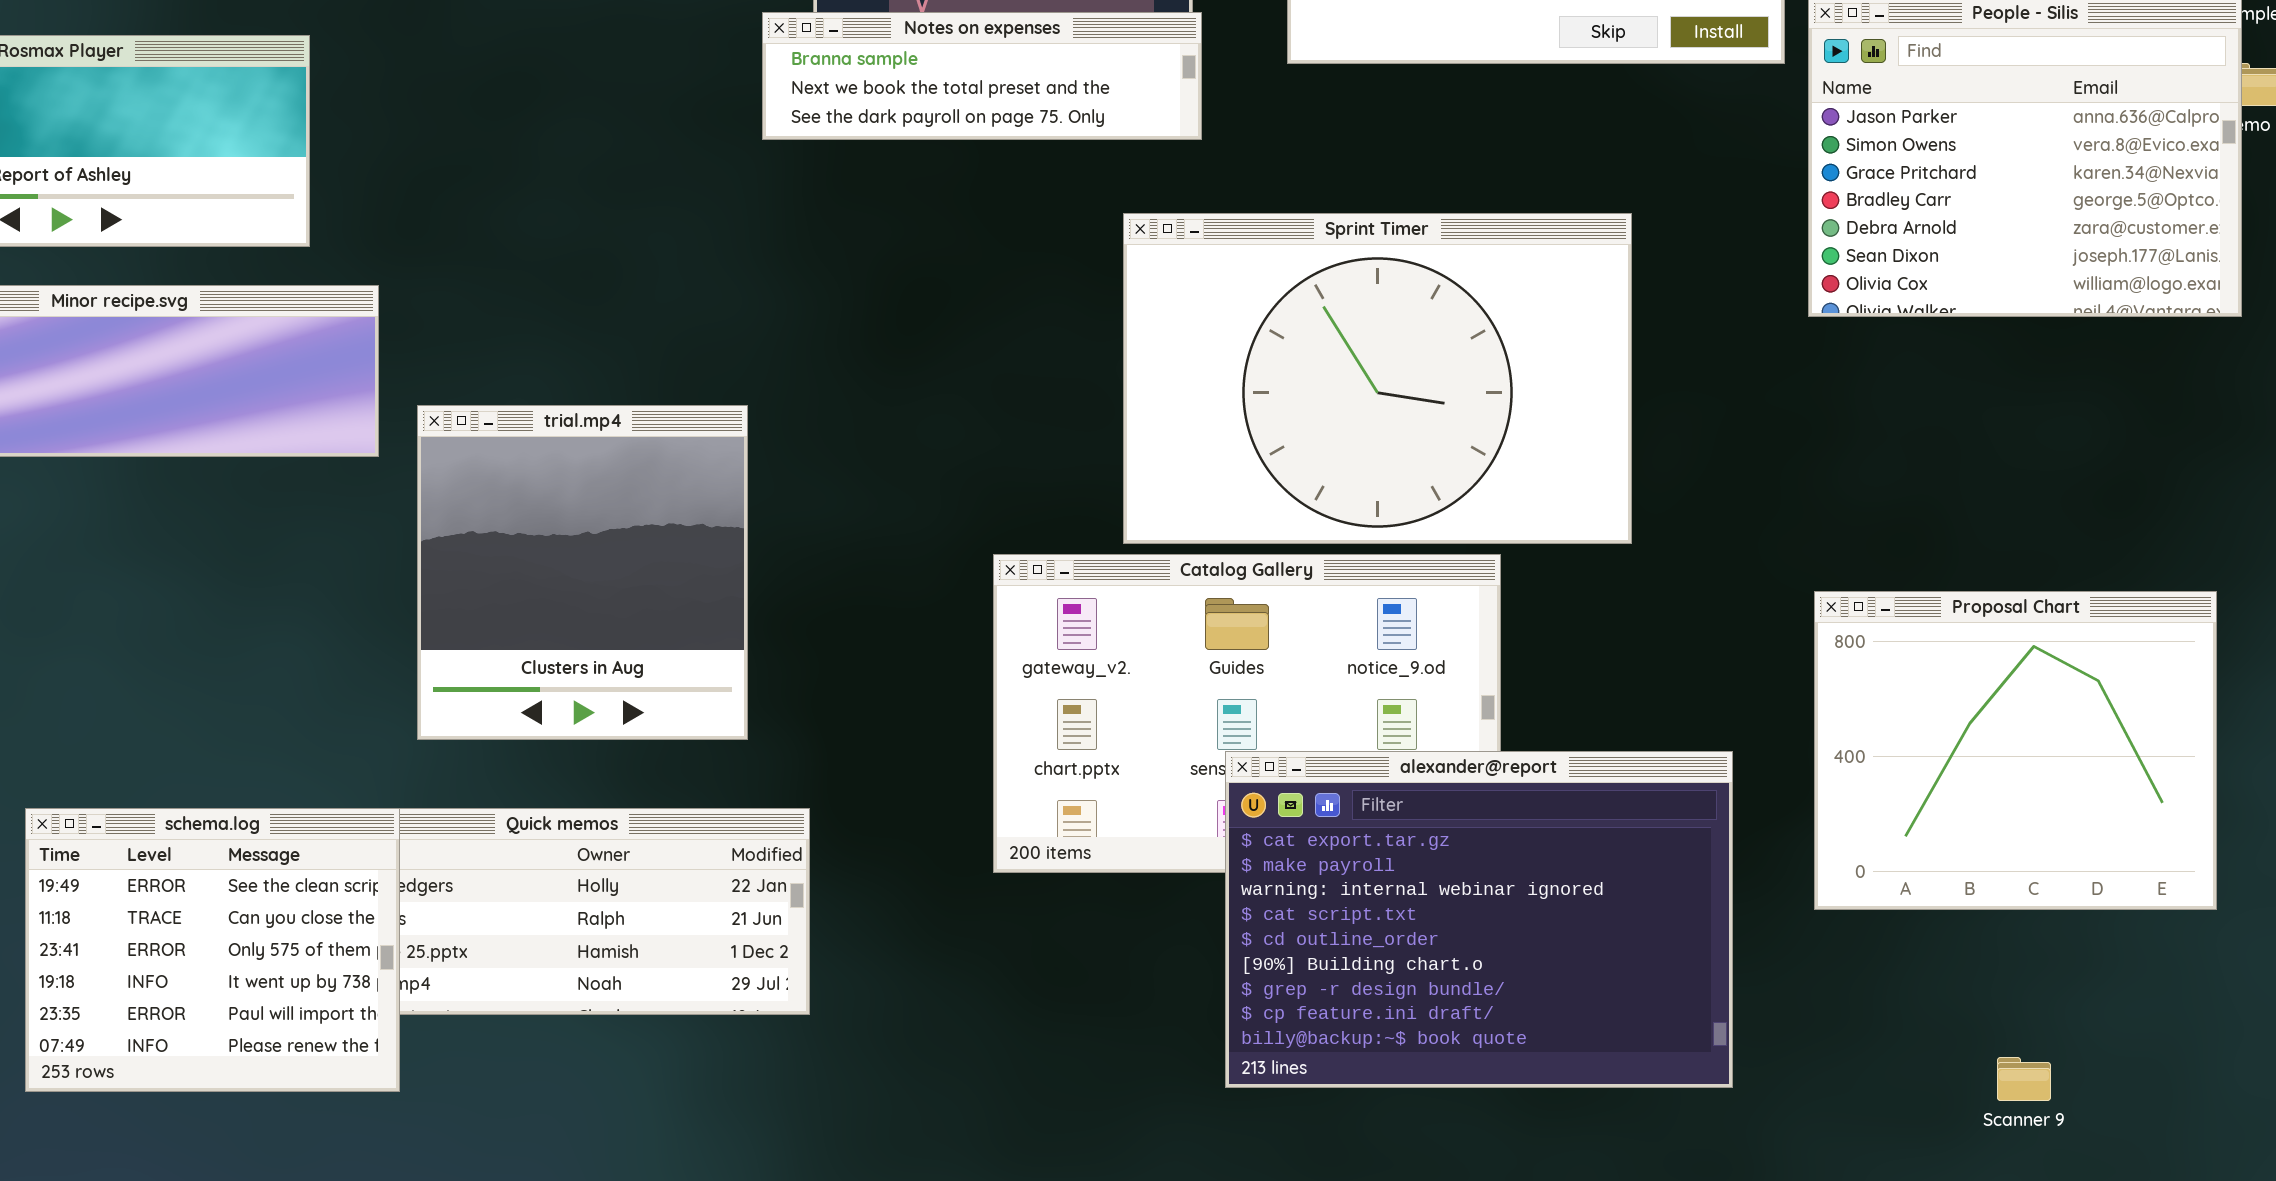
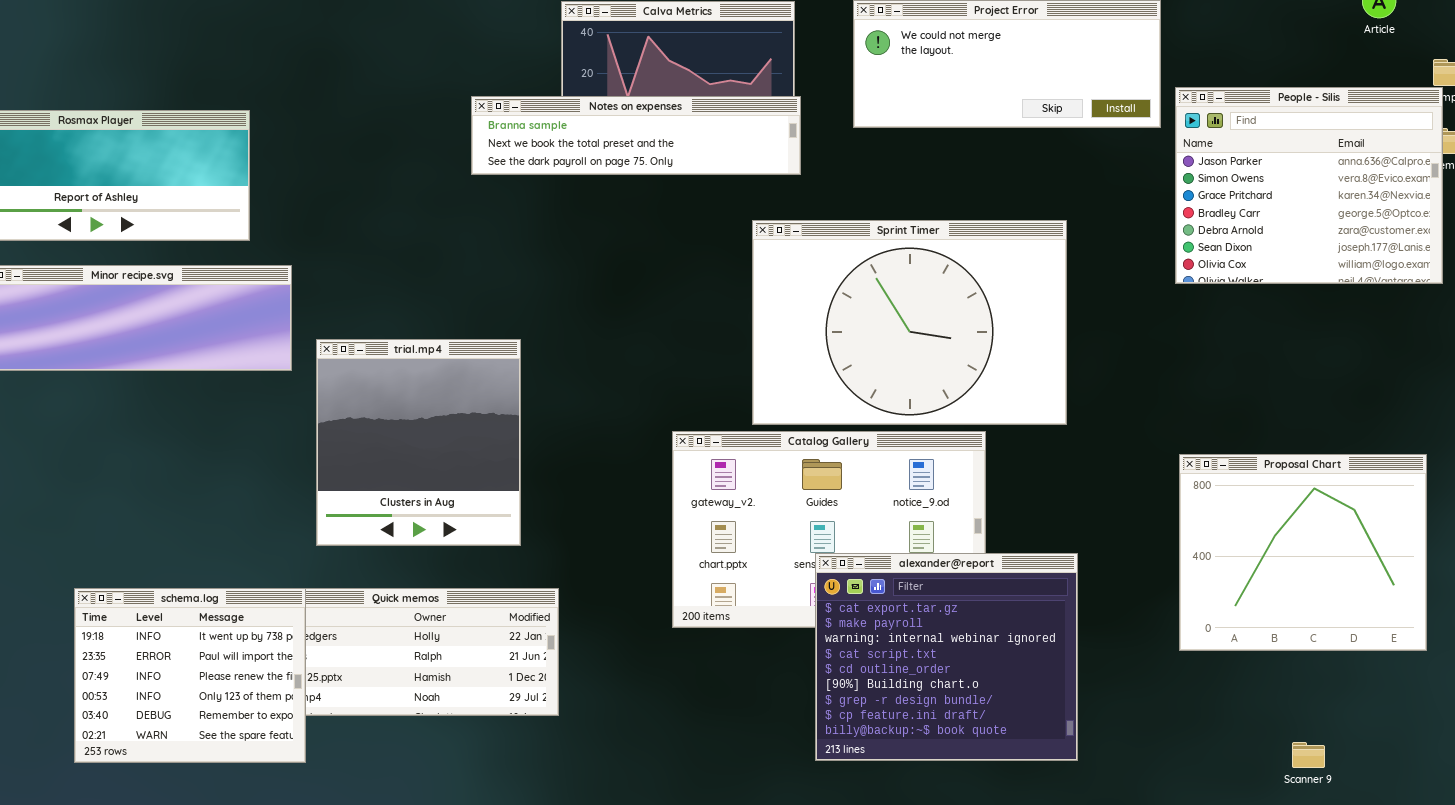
Notes on expenses: [762,12,1202,140] -> [471,96,801,175], resized
alexander@report: [1225,751,1733,1088] -> [815,553,1078,761], resized
schema.log: [25,808,400,1092] -> [74,588,306,763], scrolled down 3 rows

